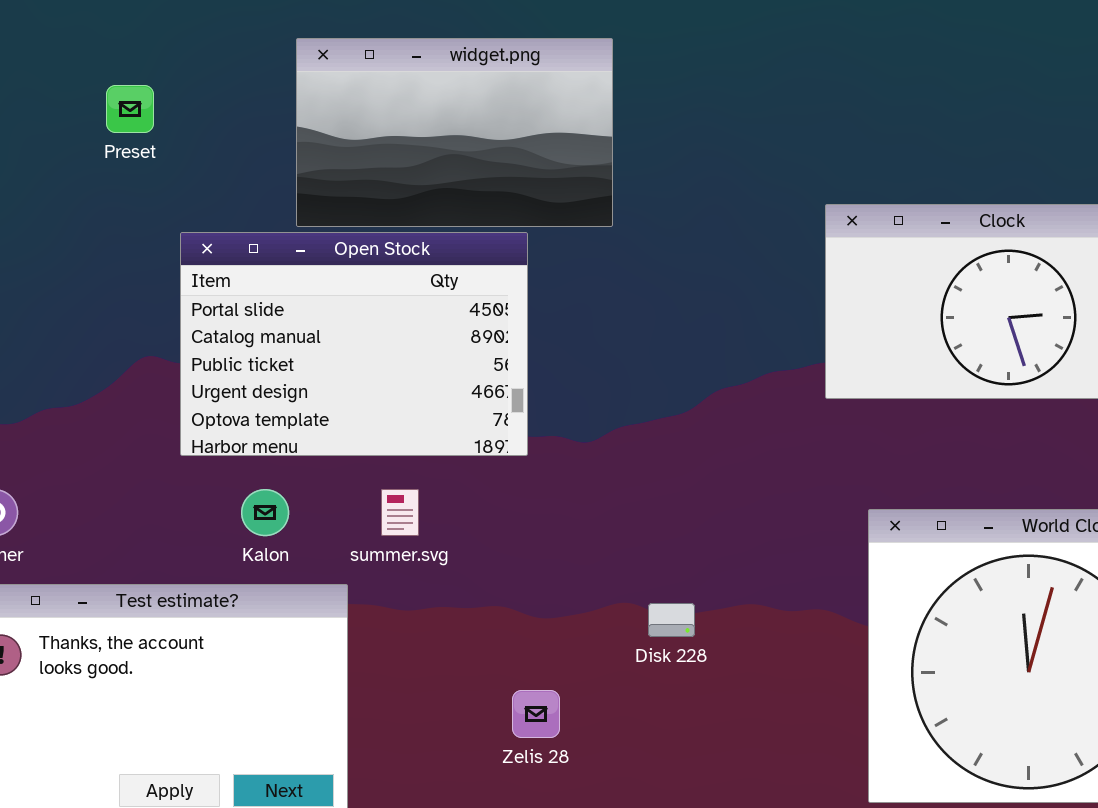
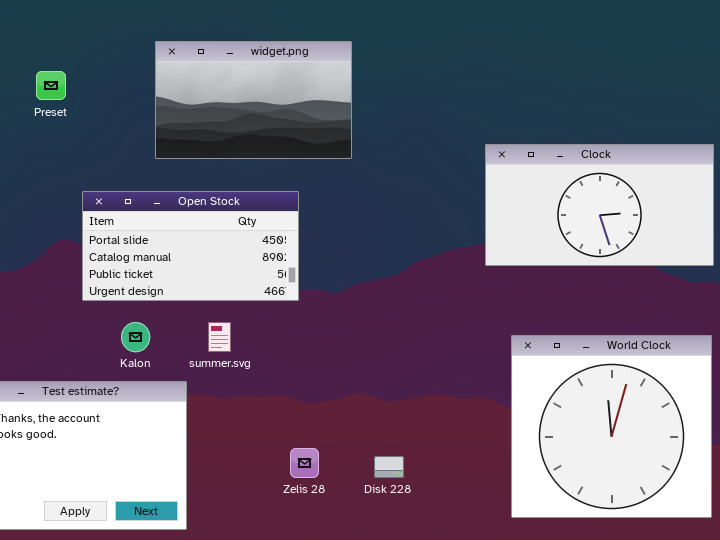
Open Stock: [180,232,528,456] -> [82,191,299,301], resized
Disk 228: [648,603,695,637] -> [374,456,404,478], moved

